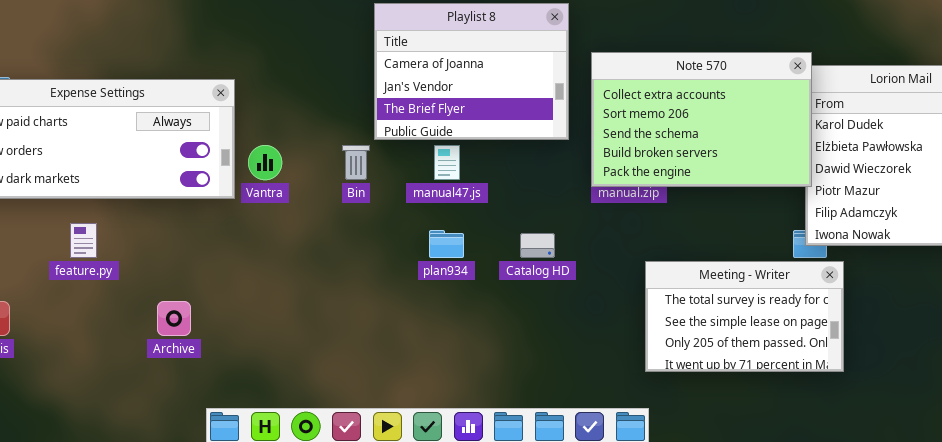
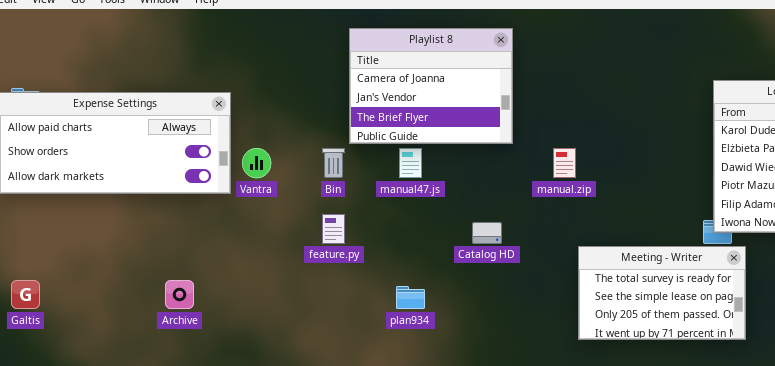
Note 570: [591,52,812,187] -> none, closed
feature.py: [70,223,97,258] -> [322,214,345,244], moved
plan934: [429,230,464,258] -> [396,286,425,309], moved

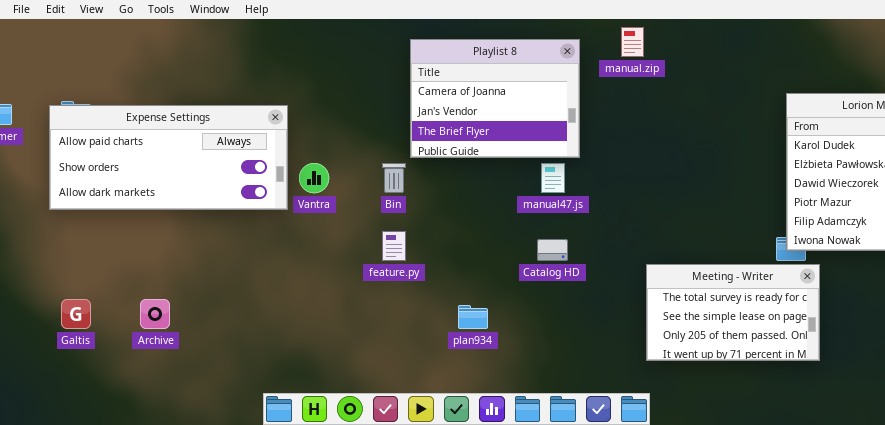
manual47.js: [399,148,422,178] -> [541,163,565,193], moved
manual.zip: [553,148,576,178] -> [621,27,644,57], moved
Archive: [165,280,194,309] -> [140,299,170,329], moved

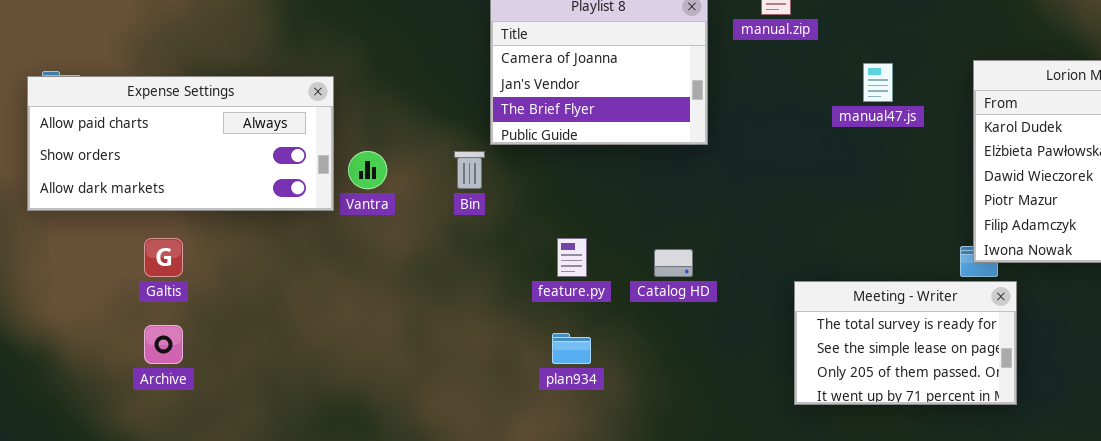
manual47.js: [541,163,565,193] -> [863,63,893,102], moved
feature.py: [382,231,406,261] -> [557,238,587,277], moved
Galtis: [61,299,91,329] -> [144,238,183,277], moved

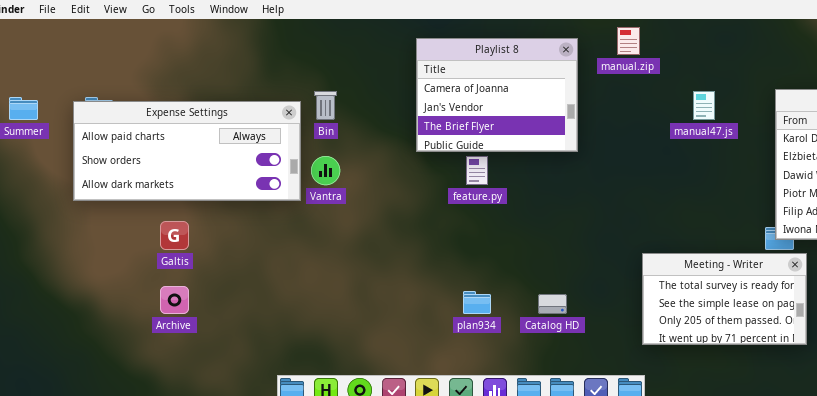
Bin: [454,151,485,189] -> [314,91,337,120], moved
feature.py: [557,238,587,277] -> [466,156,488,185], moved
Catalog HD: [654,249,693,277] -> [538,294,567,314], moved

